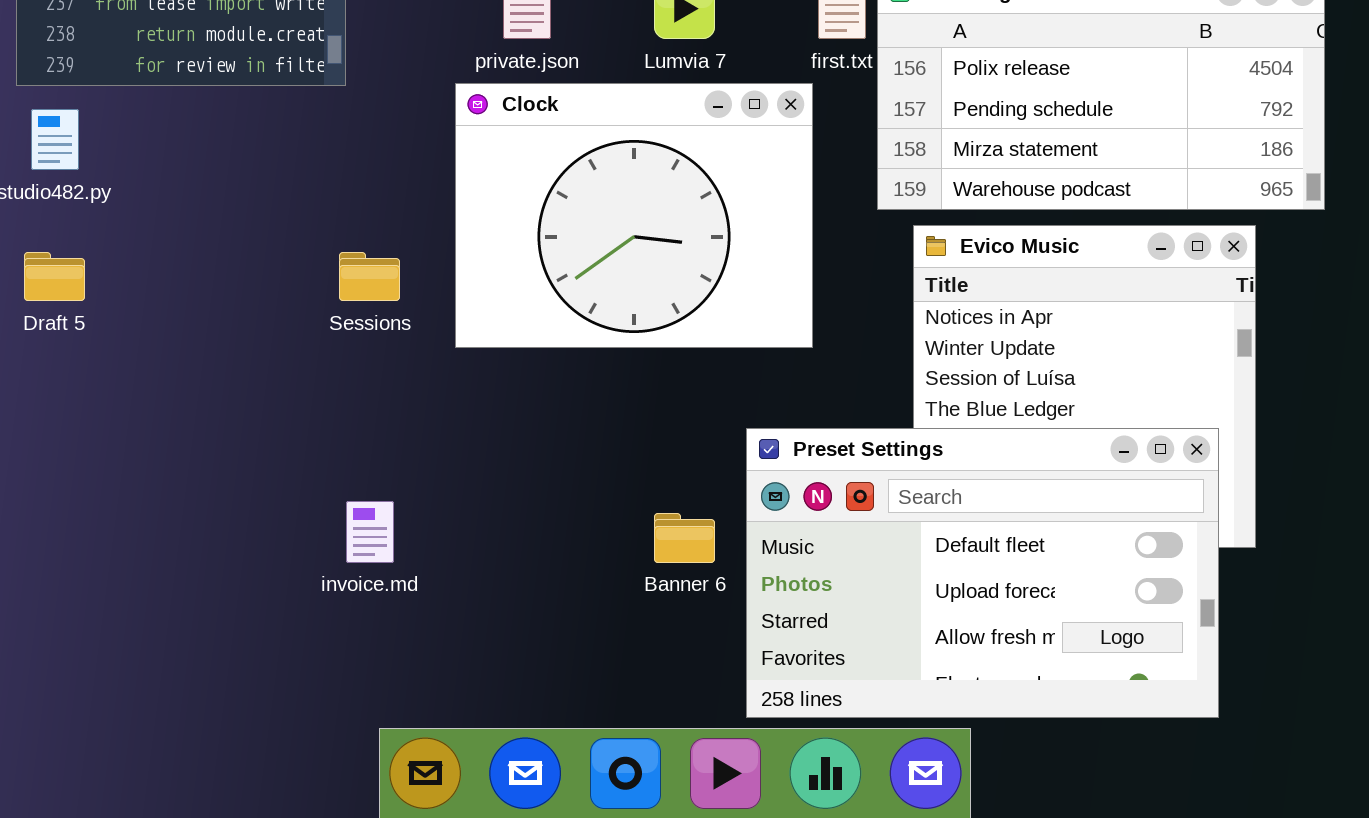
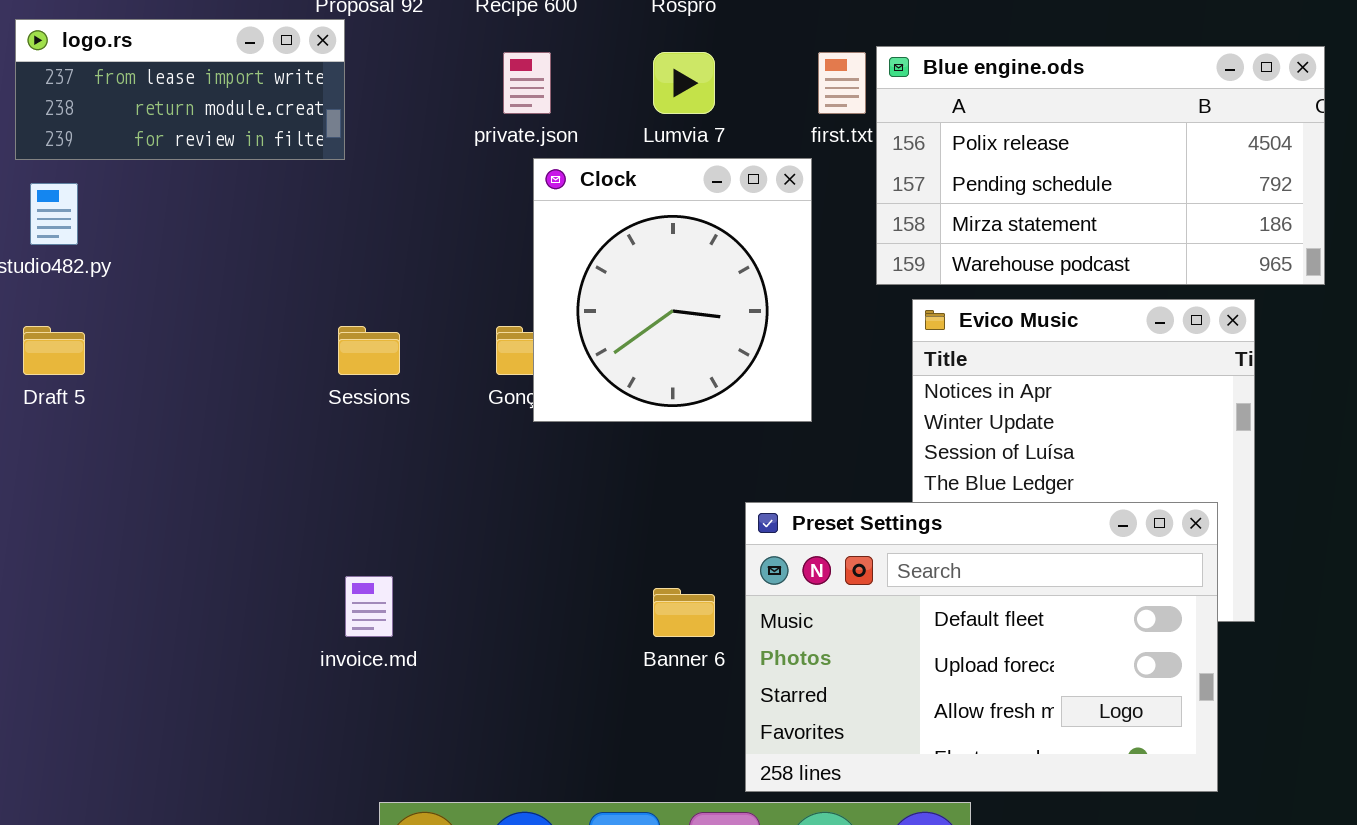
Clock: [455,83,813,348] -> [533,158,812,422], resized

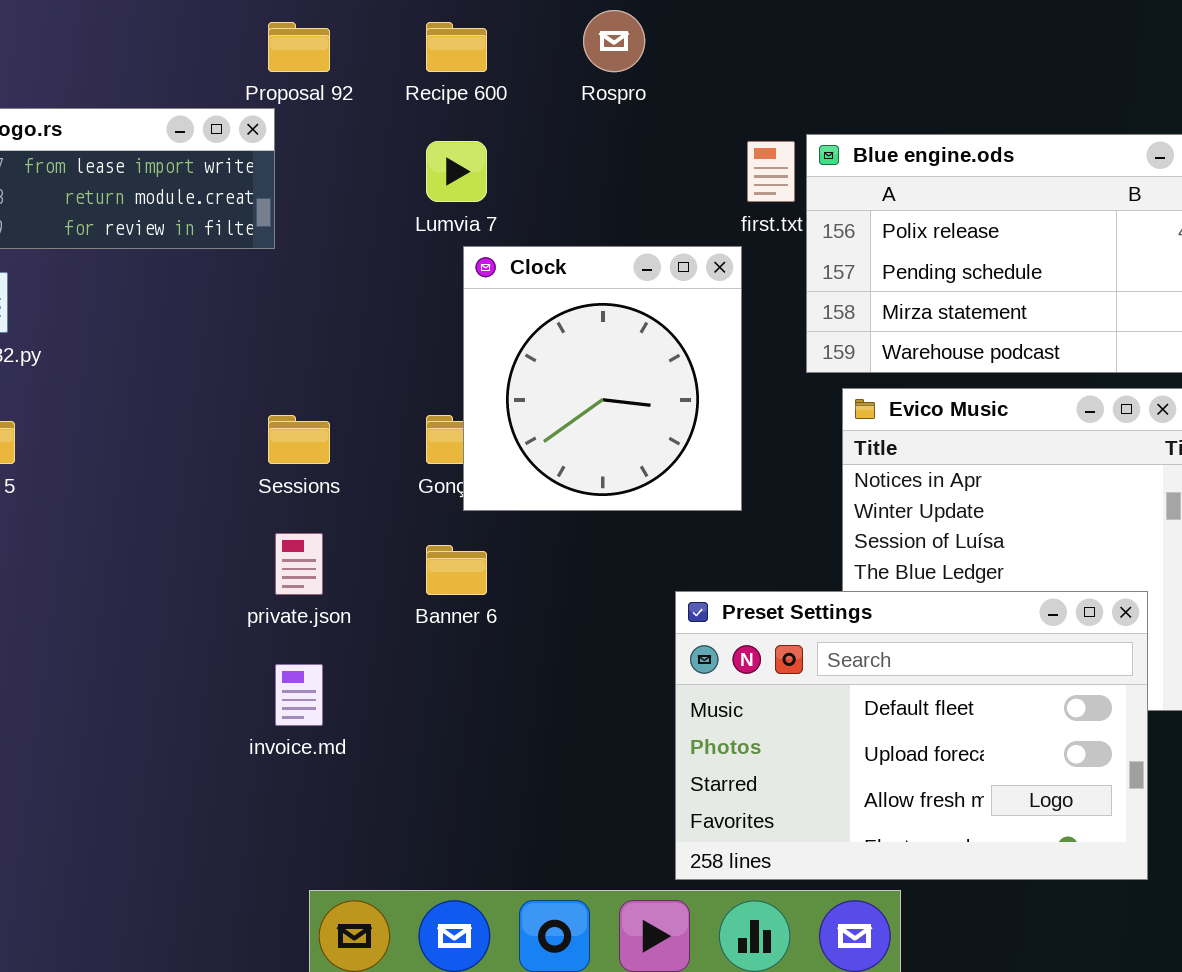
private.json: [503,52,551,114] -> [275,533,323,595], moved
Lumvia 7: [653,52,715,114] -> [426,141,487,202], moved
Banner 6: [653,588,715,637] -> [426,545,487,595], moved

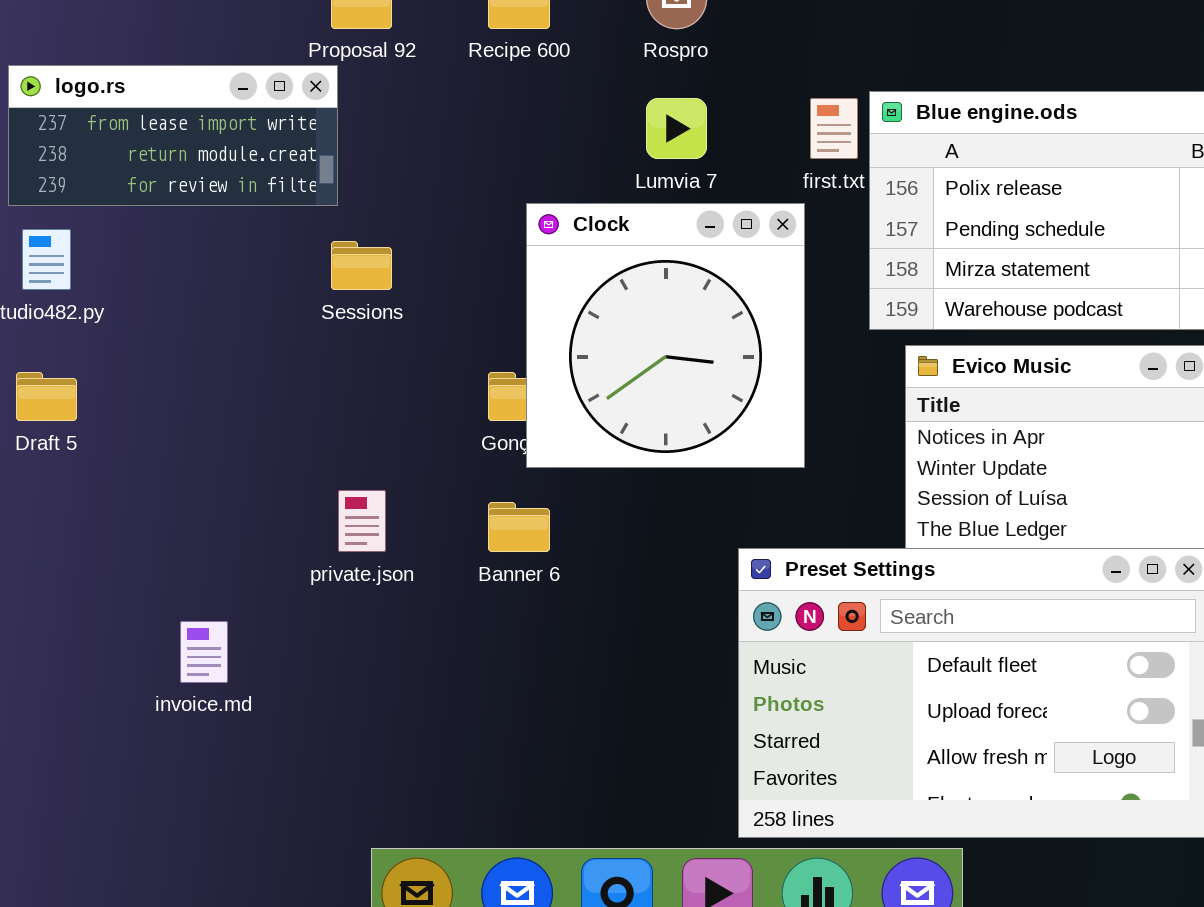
Lumvia 7: [426,141,487,202] -> [646,98,707,159], moved
Sessions: [268,415,330,464] -> [331,241,392,290], moved
invoice.md: [275,664,323,726] -> [180,621,228,683], moved

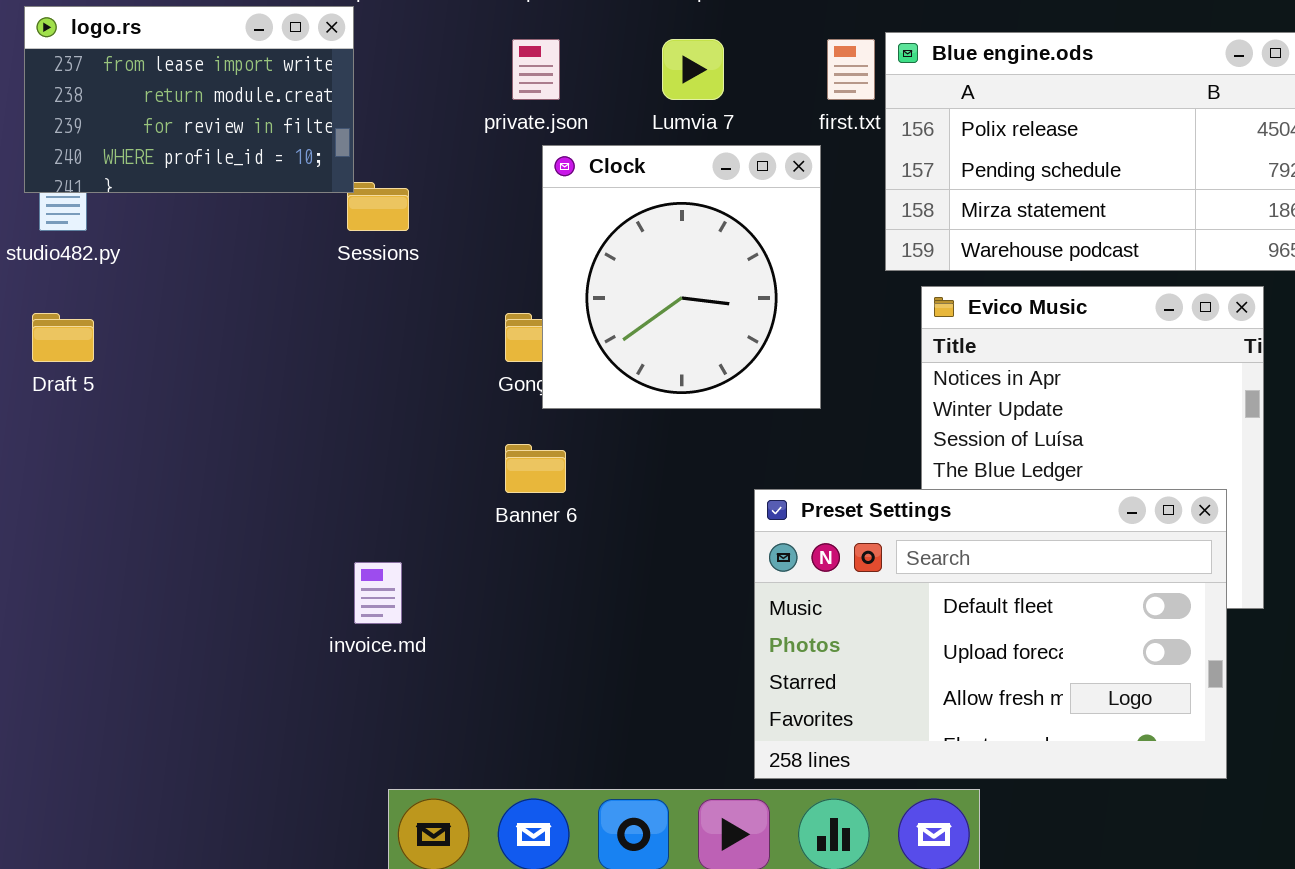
logo.rs: [8,65,338,206] -> [24,6,354,193], resized
private.json: [338,490,386,552] -> [512,39,560,100], moved
invoice.md: [180,621,228,683] -> [354,562,402,624], moved

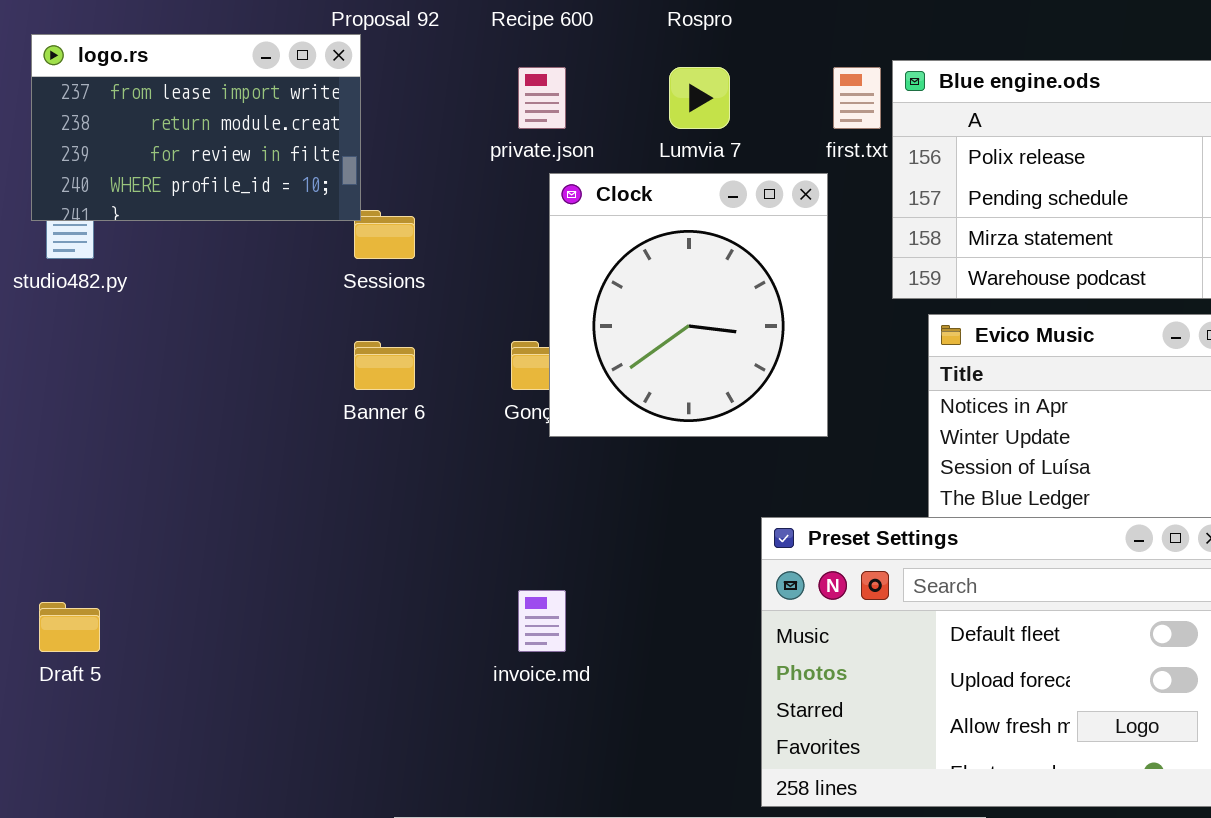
Draft 5: [32,313,94,362] -> [39,602,100,652], moved
Banner 6: [505,444,566,493] -> [354,341,415,390], moved
invoice.md: [354,562,402,624] -> [518,590,566,652], moved

